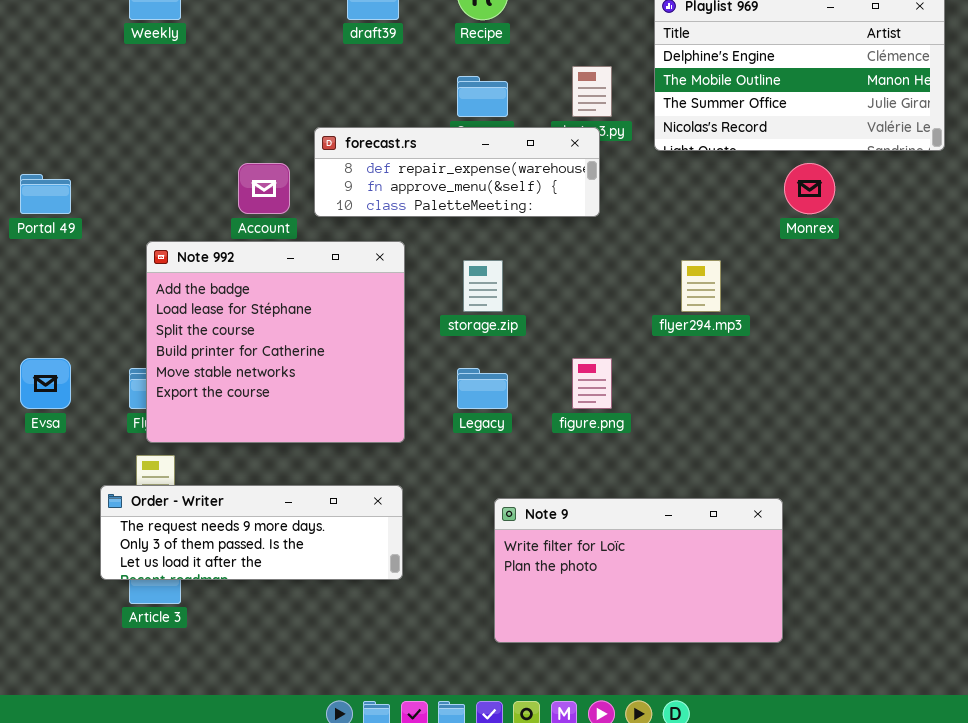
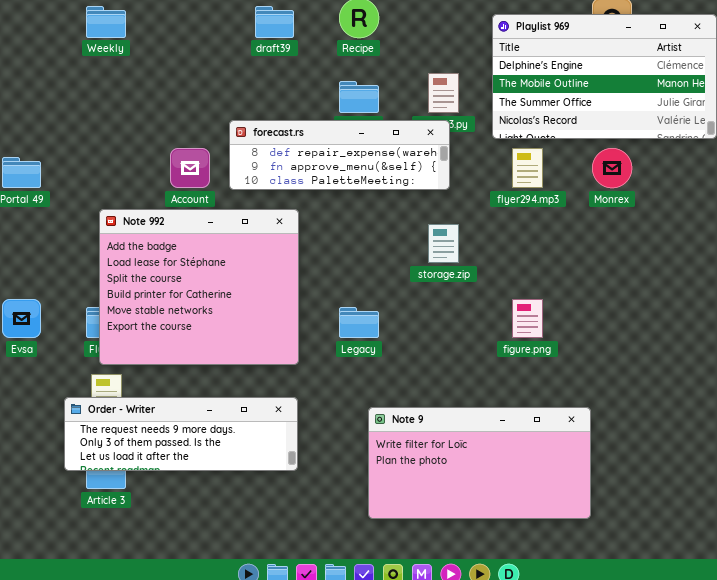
storage.zip: [463,260,503,312] -> [428,224,459,263], moved
flyer294.mp3: [681,260,721,312] -> [512,148,543,188], moved
figure.png: [572,358,612,409] -> [512,299,543,338], moved

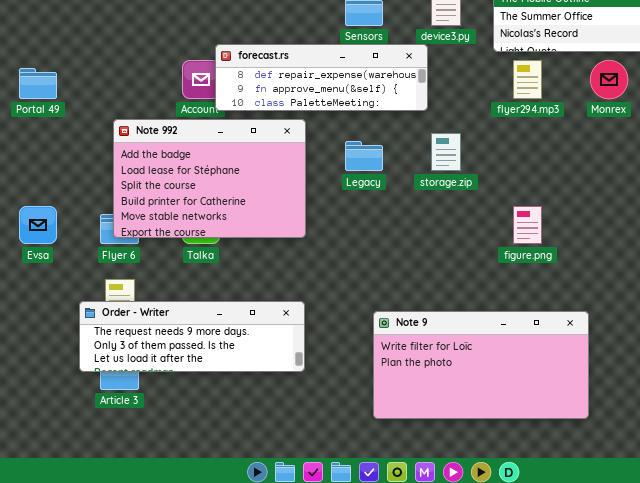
forecast.rs: [229,120,450,190] -> [215,44,428,111], moved
Note 992: [99,209,299,365] -> [113,119,306,238], resized
Legacy: [339,307,379,338] -> [345,141,383,171], moved

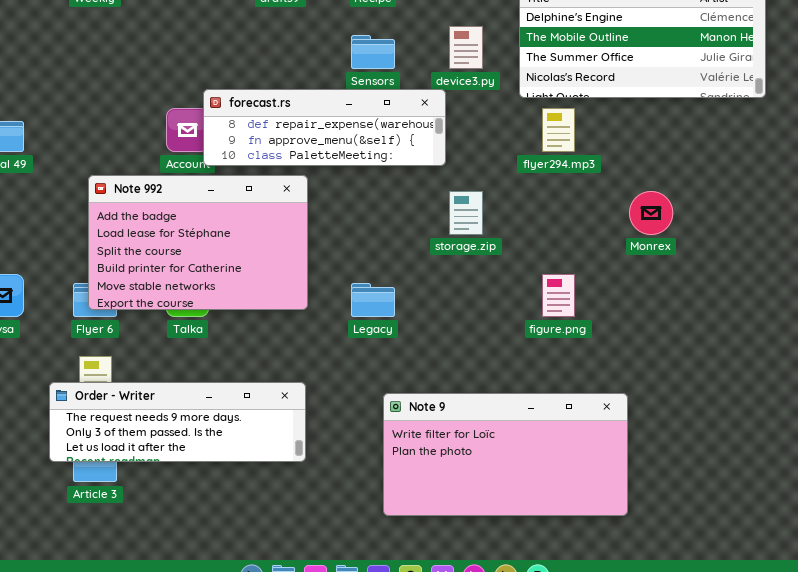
Monrex: [590,60,628,99] -> [629,191,673,235], moved
Legacy: [345,141,383,171] -> [351,283,395,317], moved

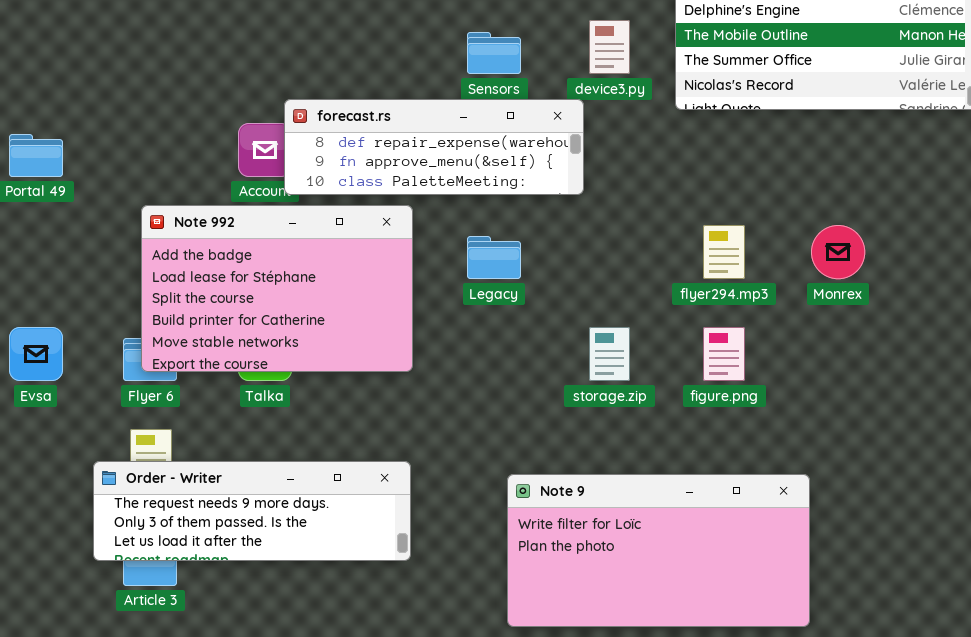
flyer294.mp3: [542,108,575,152] -> [703,225,745,279], moved
storage.zip: [449,191,483,235] -> [589,327,630,381], moved
Legacy: [351,283,395,317] -> [467,236,521,279], moved

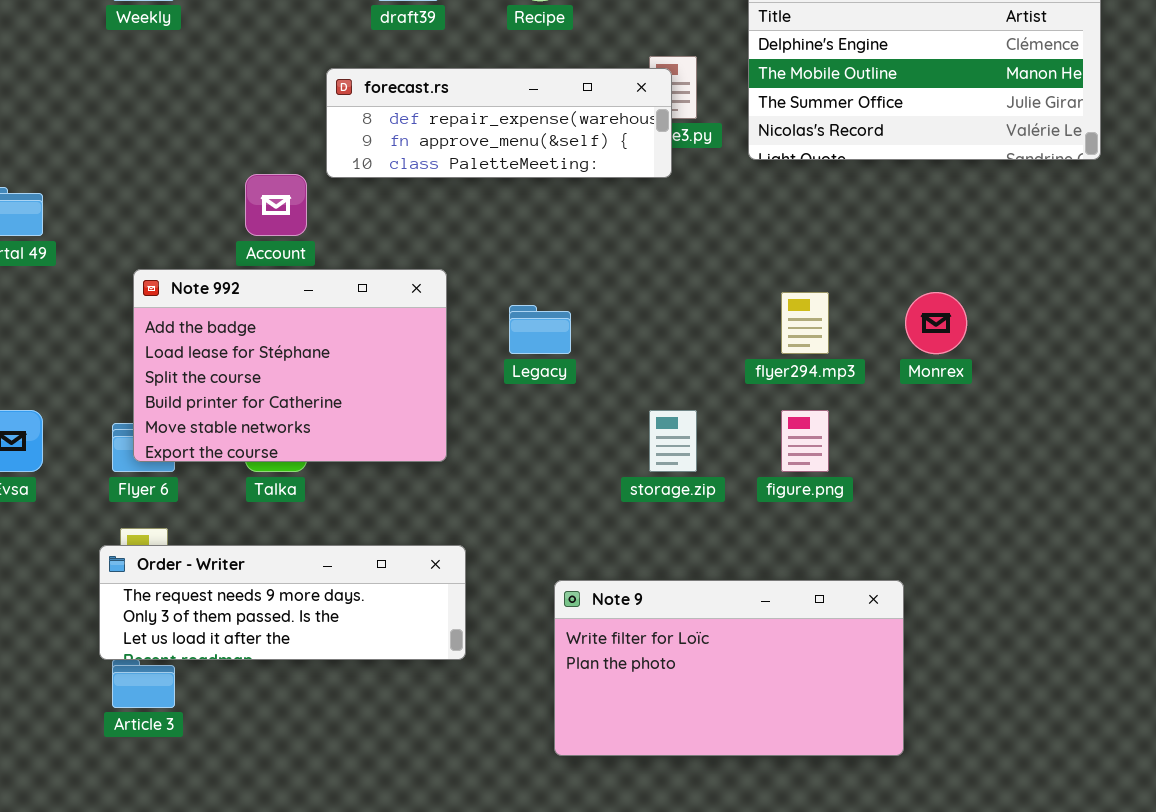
forecast.rs: [284,99,584,195] -> [326,68,672,178], moved
Order - Writer: [93,461,411,561] -> [99,545,466,660], moved

